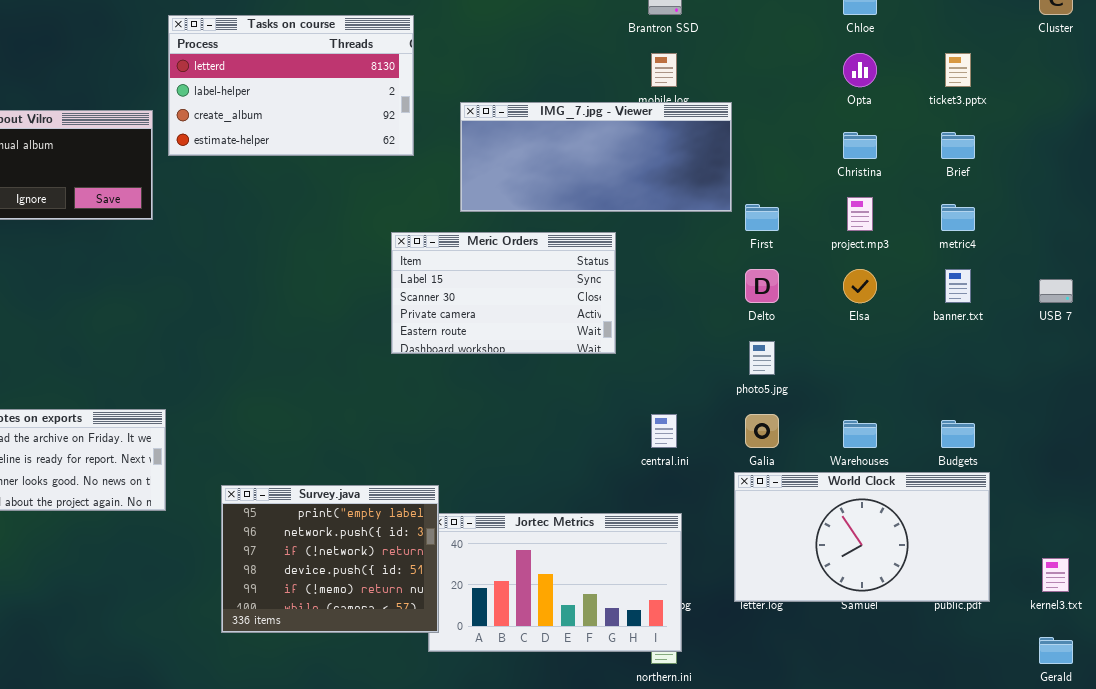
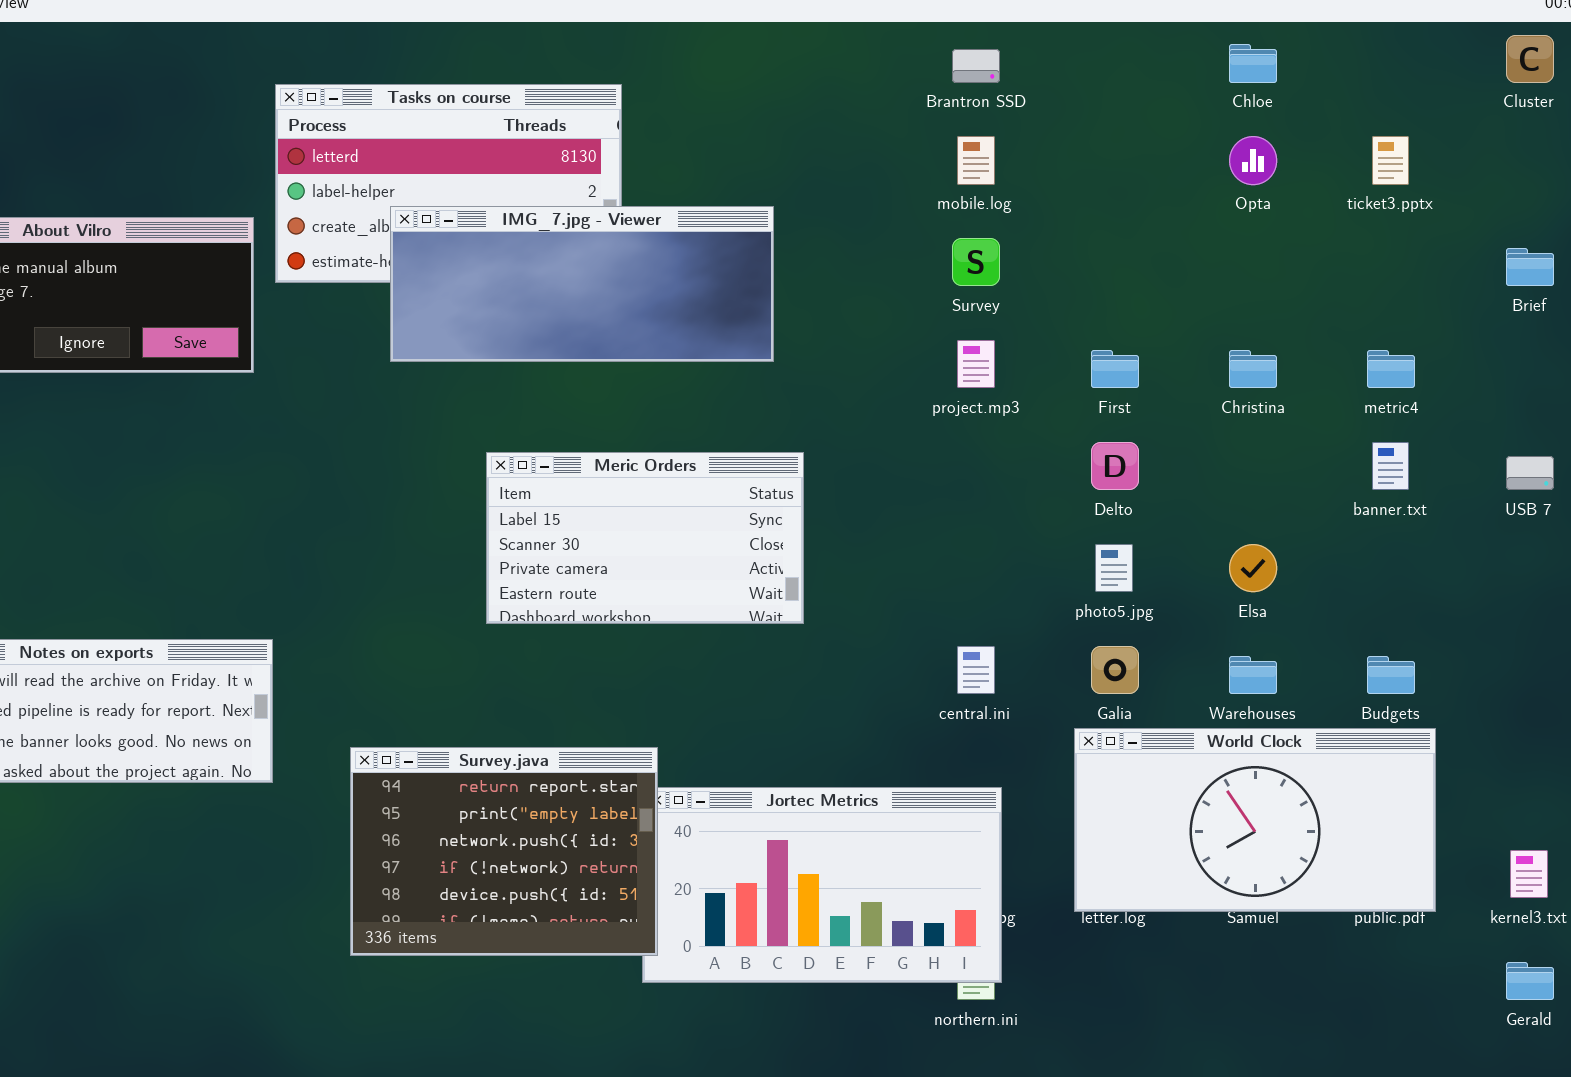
IMG_7.jpg - Viewer: [460,102,732,212] -> [390,206,774,362], moved
Christina: [843,132,877,159] -> [1229,350,1277,388], moved
Brief: [941,132,975,159] -> [1506,248,1554,286], moved
project.mp3: [847,197,873,231] -> [957,340,995,388], moved
Meric Orders: [391,232,616,354] -> [486,452,804,624], moved
Elsa: [843,269,877,303] -> [1229,544,1277,592], moved
Survey.java: [221,485,439,633] -> [350,747,658,956], scrolled up 1 row

